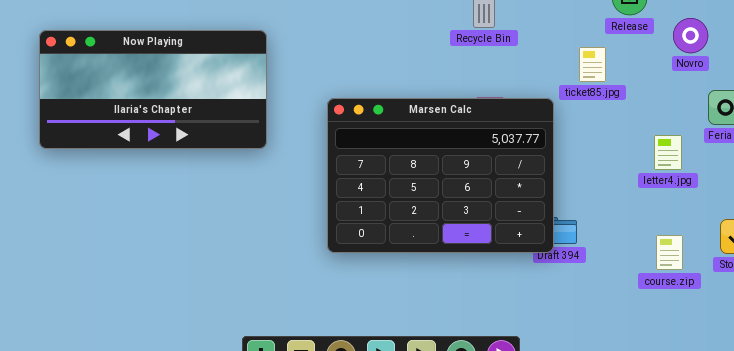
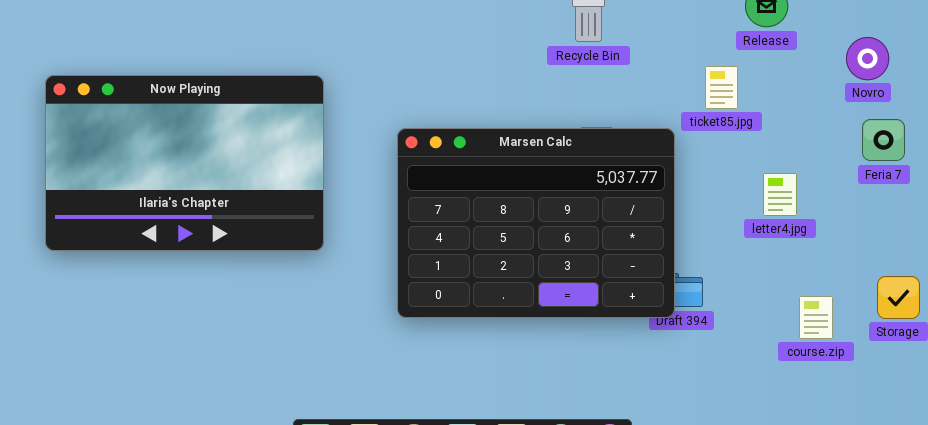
Novro: [673,18,708,53] -> [846,37,889,80], moved
Now Playing: [39,30,267,149] -> [45,75,324,251], moved, resized
letter4.jpg: [654,135,682,170] -> [763,173,797,216], moved

